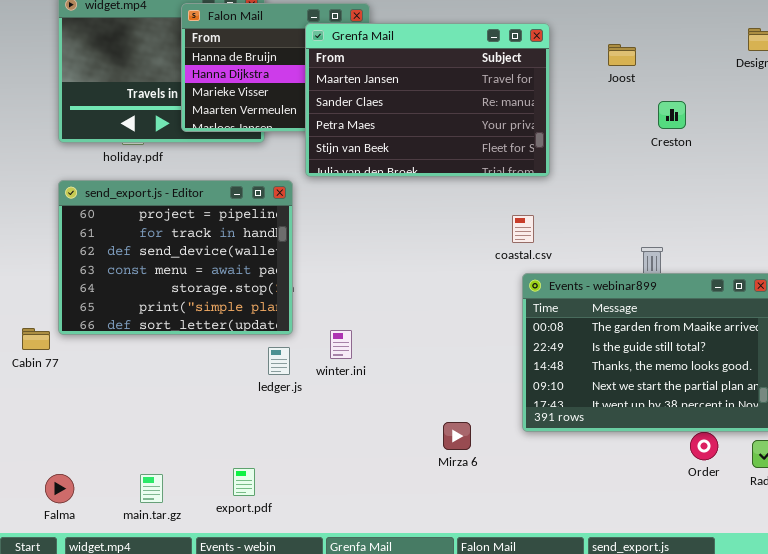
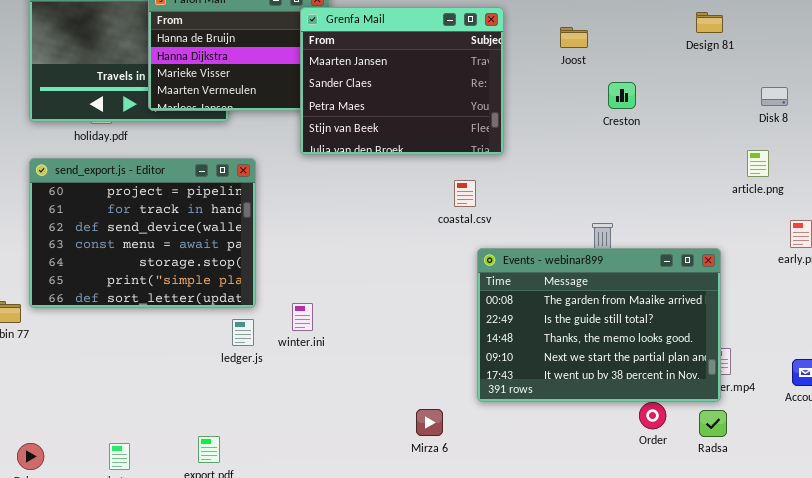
Grenfa Mail: [305,23,550,177] -> [300,7,504,155], resized
coastal.csv: [512,215,534,243] -> [454,180,476,207], moved
Mirza 6: [443,422,471,450] -> [416,409,443,436], moved

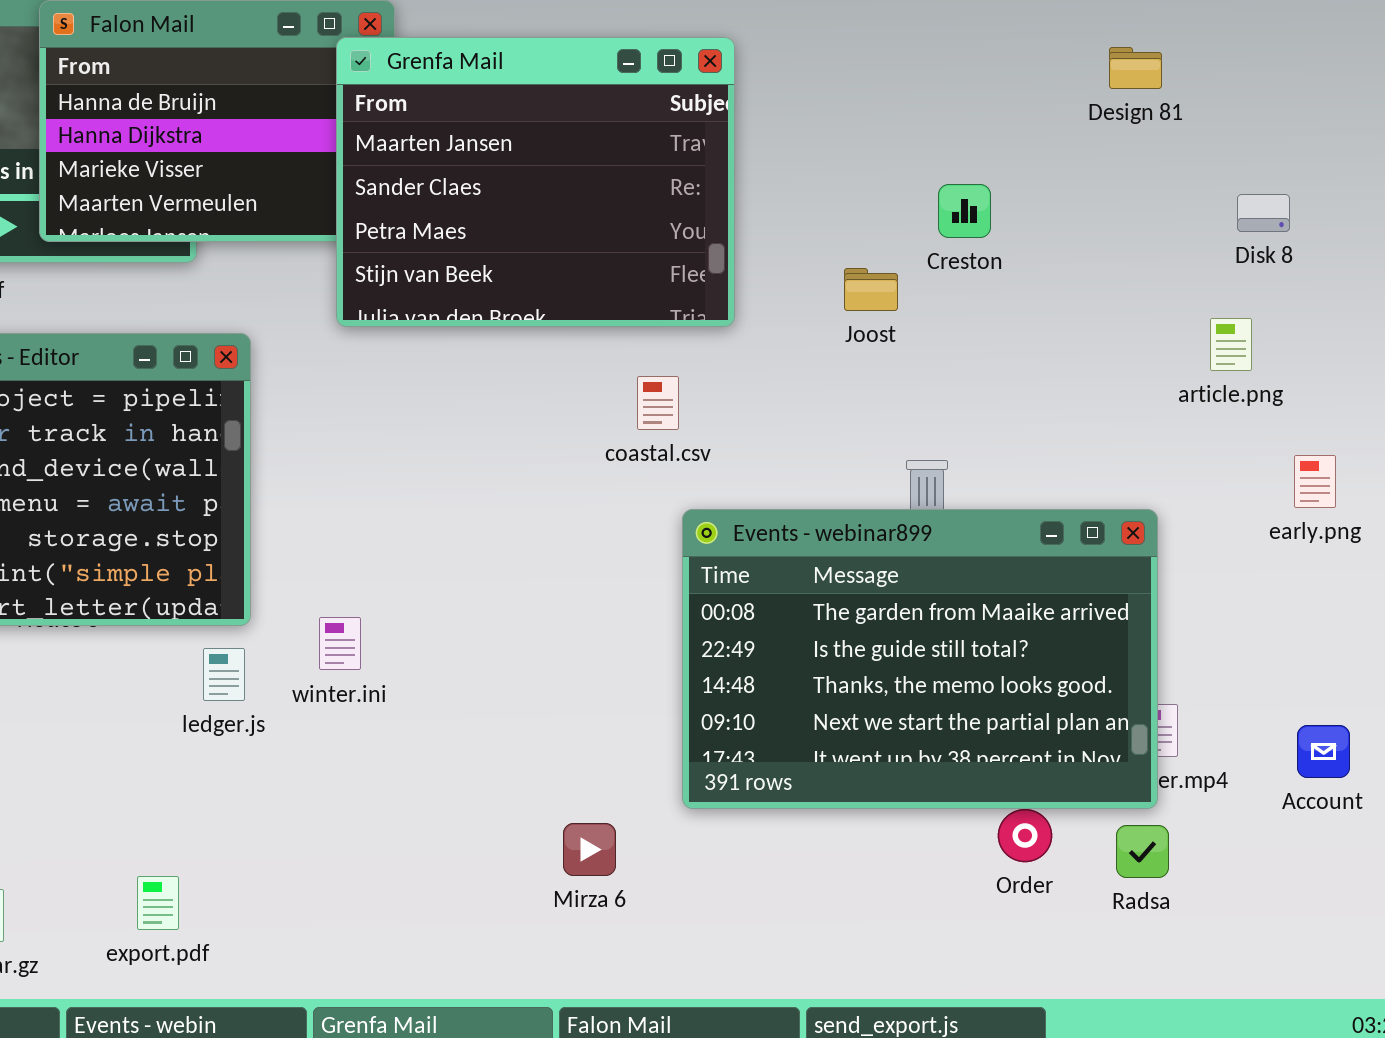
Joost: [560,27,588,48] -> [844,268,898,311], moved

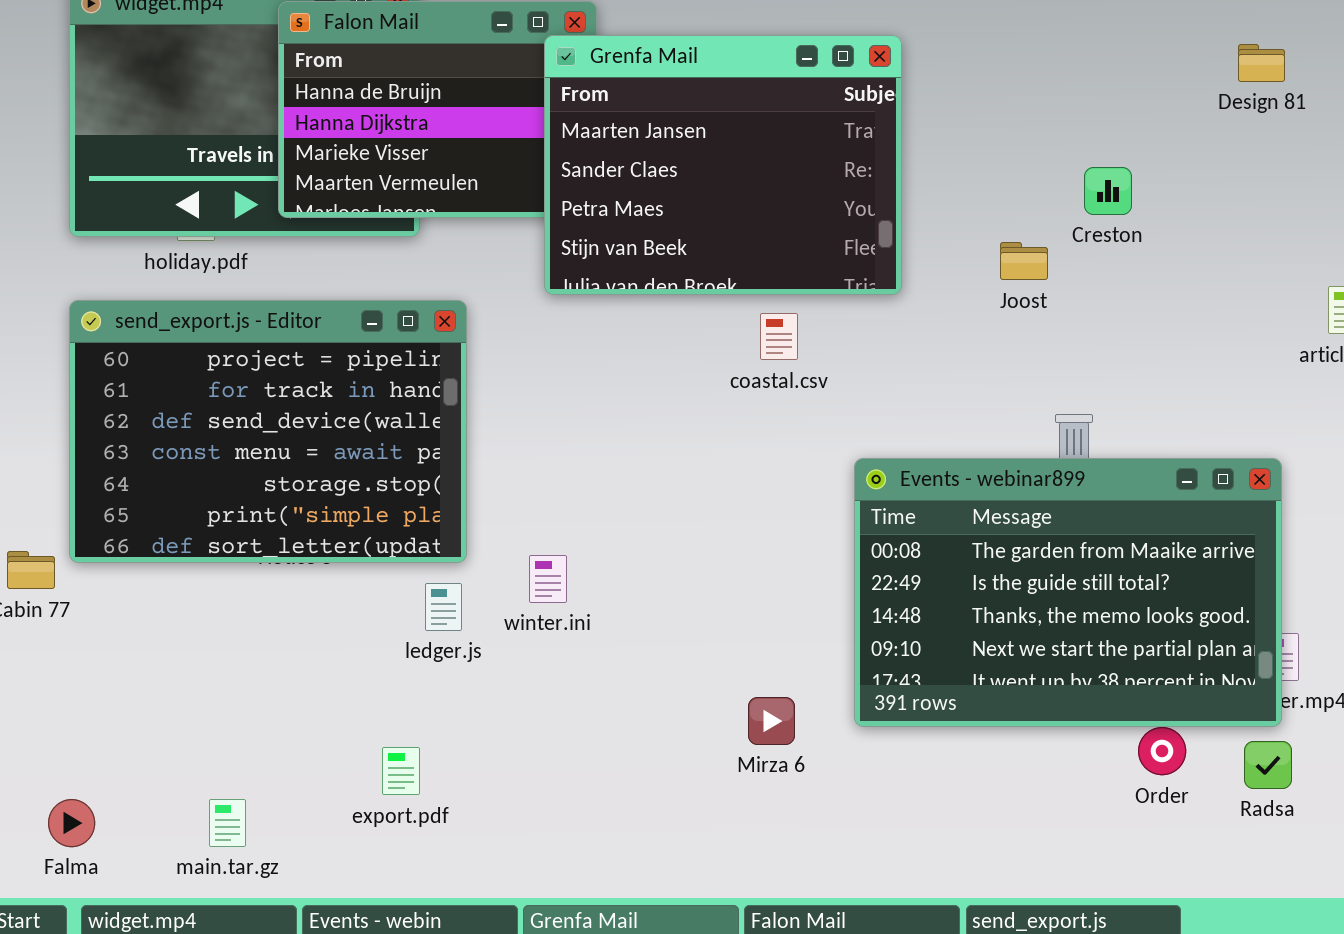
coastal.csv: [637,376,679,430] -> [760,313,798,360], moved
Mirza 6: [563,823,616,876] -> [748,697,795,745], moved
export.pdf: [137,876,179,930] -> [382,747,420,795], moved

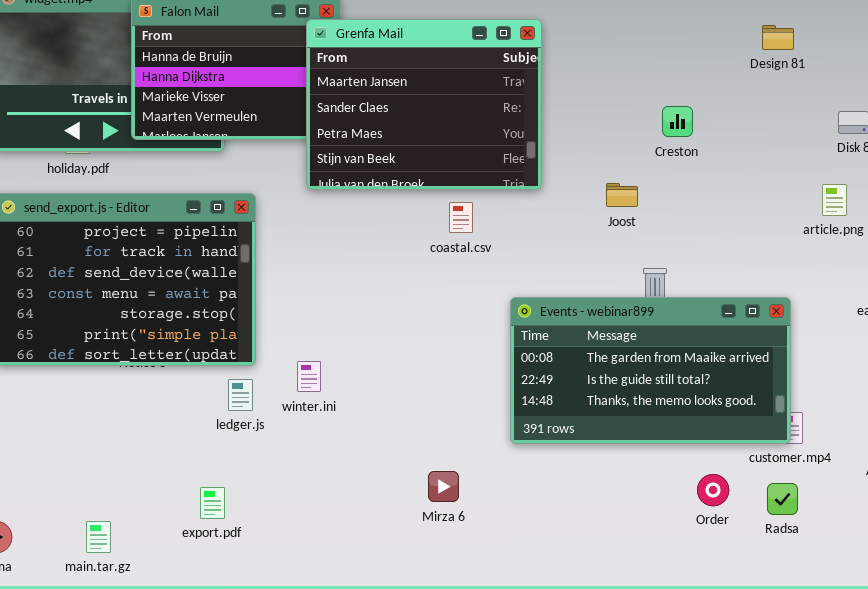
Joost: [1000,242,1048,280] -> [606,183,638,207], moved
Events - webinar899: [854,458,1282,727] -> [510,297,791,444], resized
Mirza 6: [748,697,795,745] -> [428,471,459,502], moved

